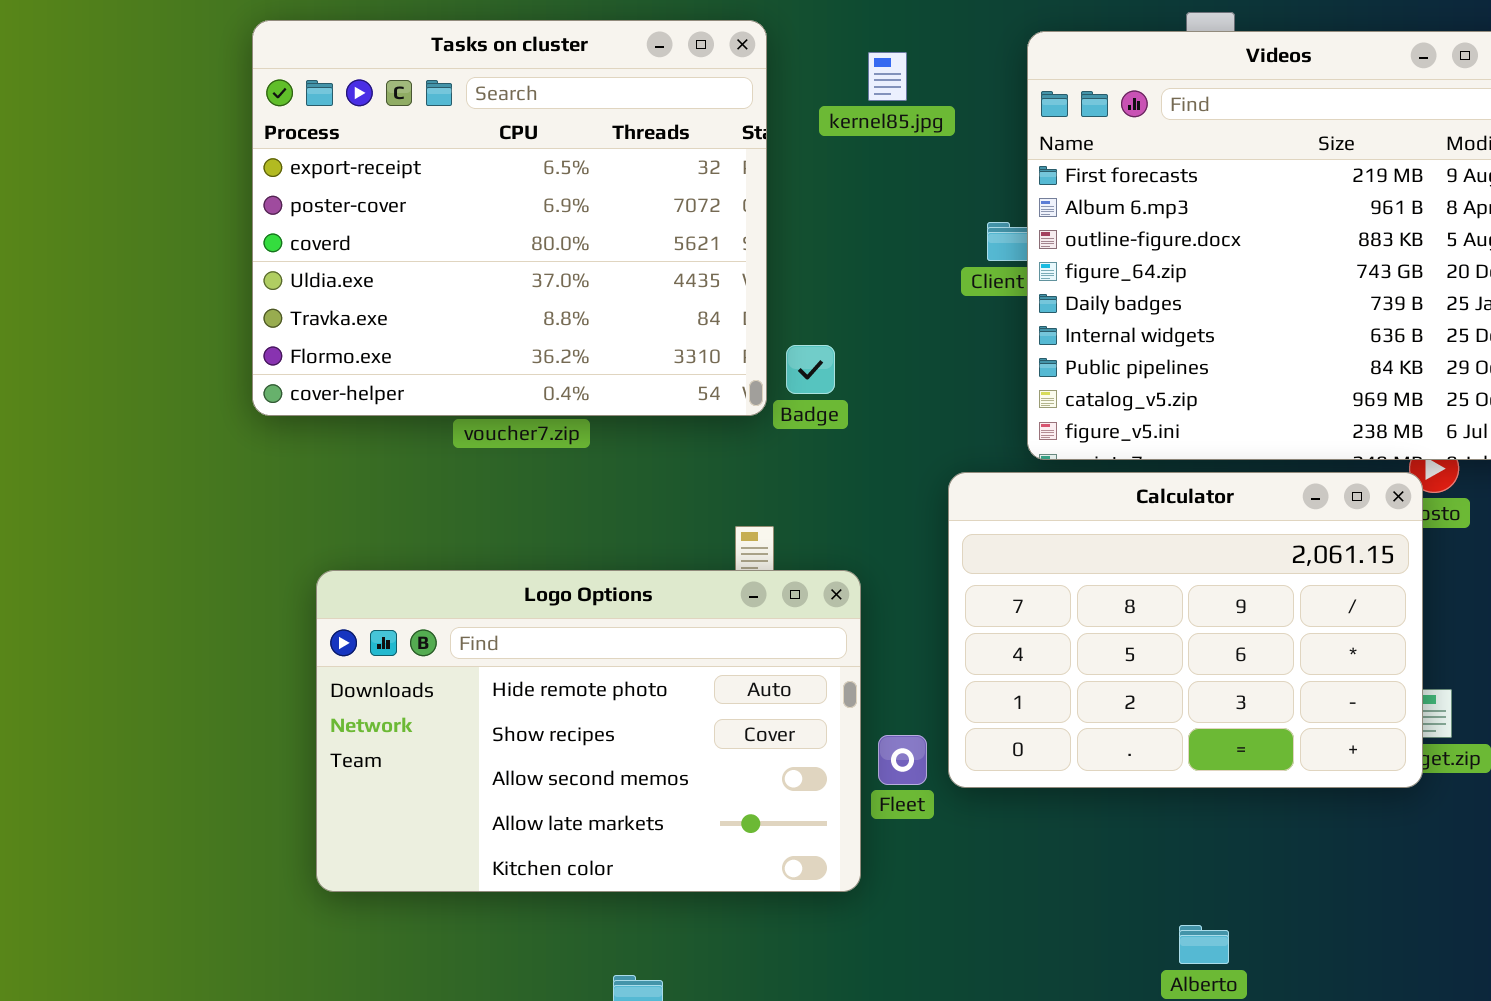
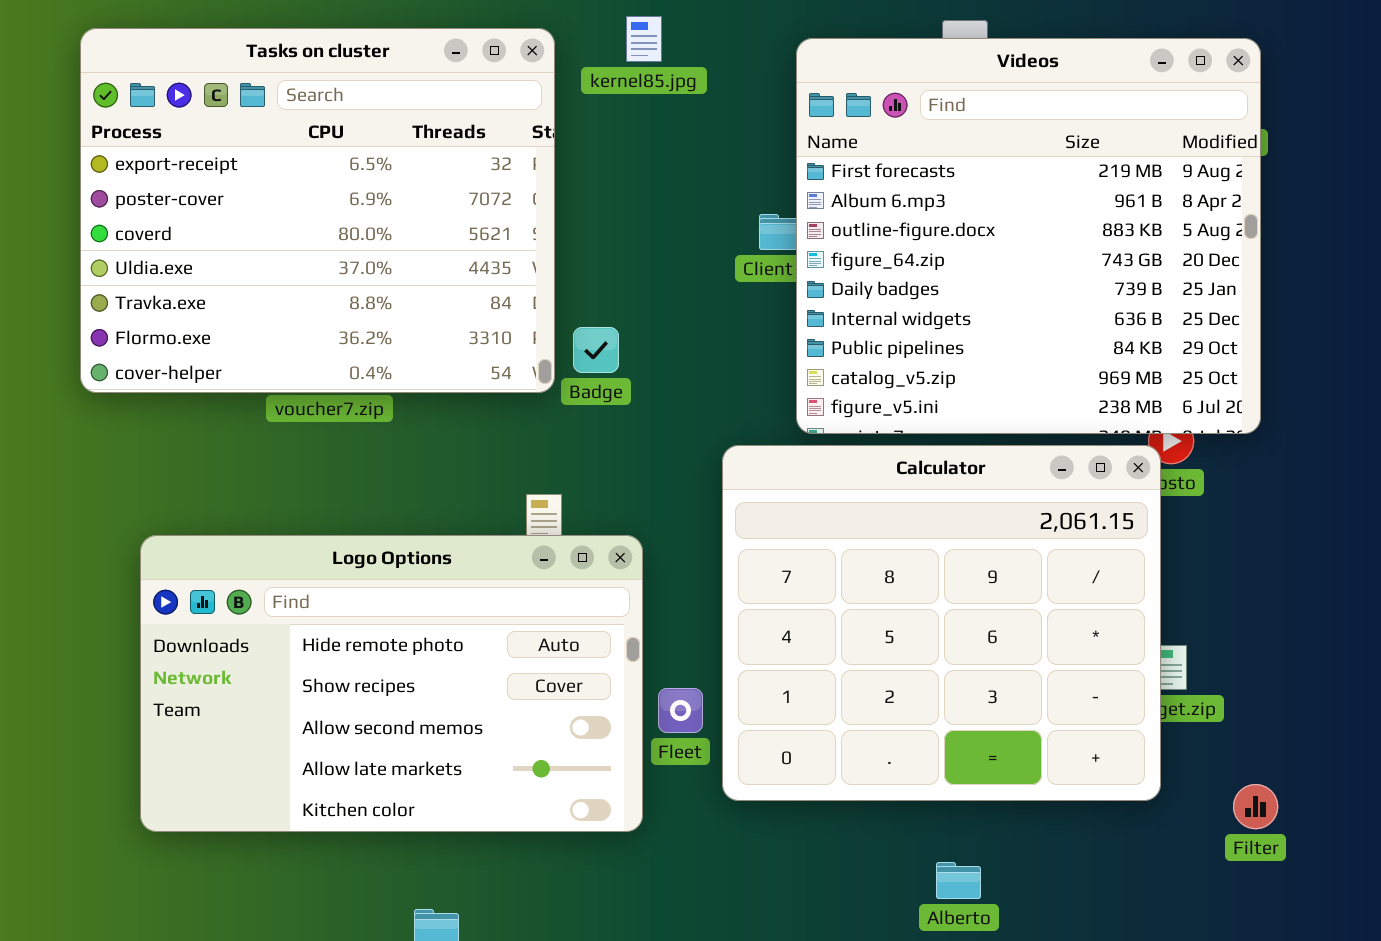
kernel85.jpg: [868,52,907,101] -> [626,16,662,62], moved
Calculator: [948,472,1423,788] -> [722,445,1161,801], resized

